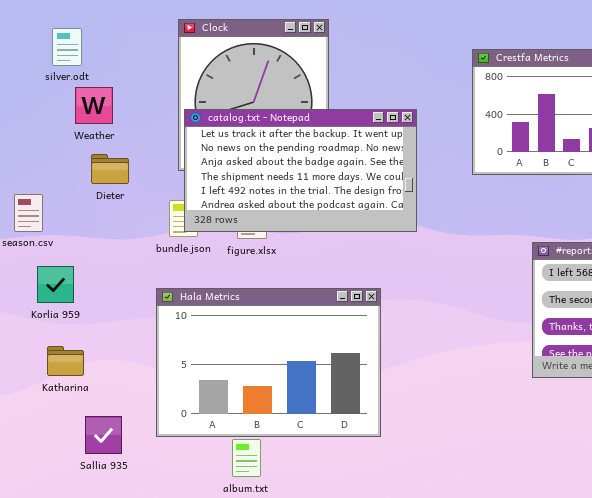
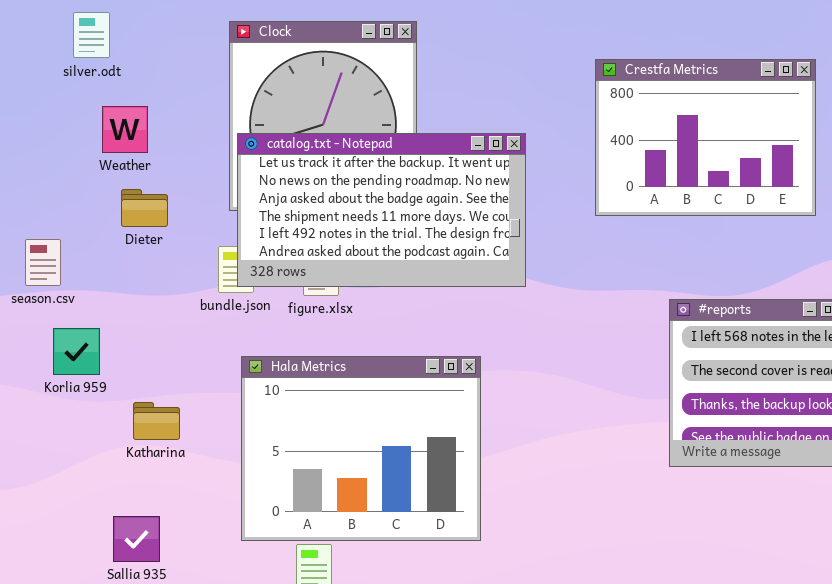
silver.odt: [52,28,82,66] -> [73,12,110,58], moved
Hala Metrics: [156,288,381,437] -> [241,356,481,541], resized
Katharina: [47,346,84,376] -> [133,402,180,440], moved

